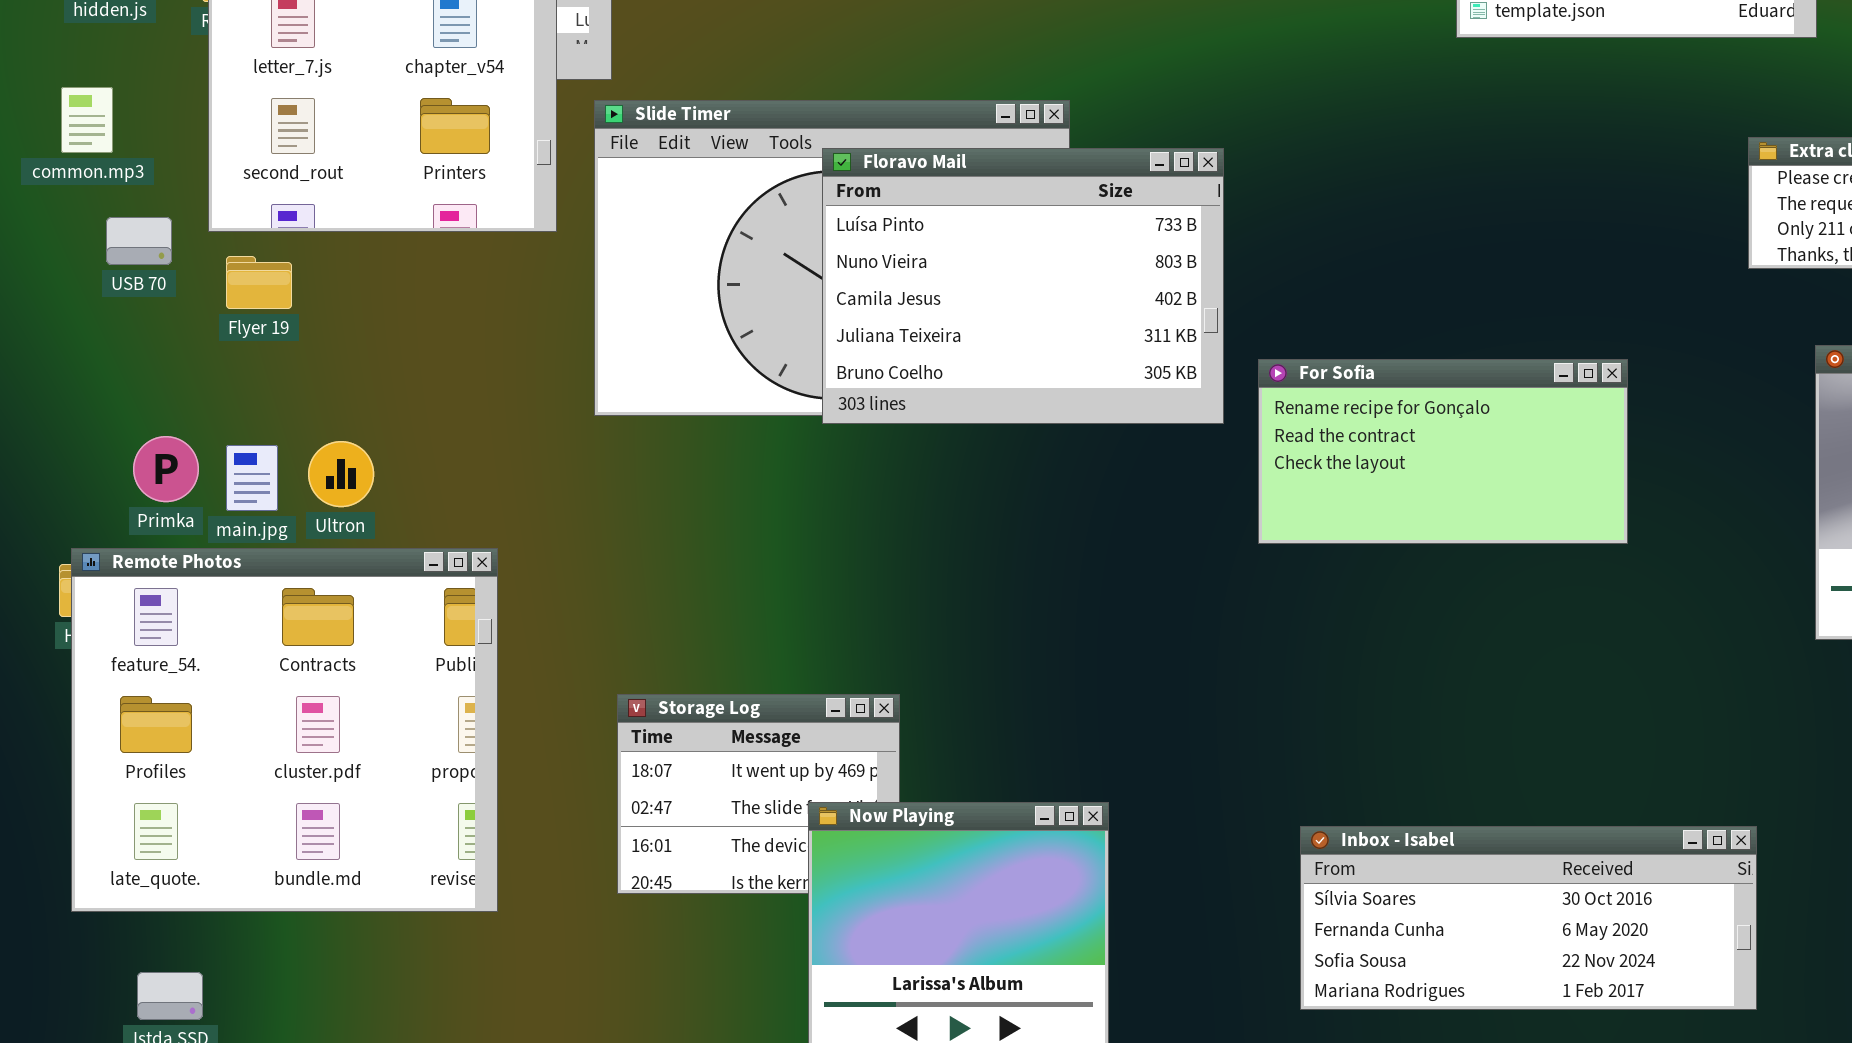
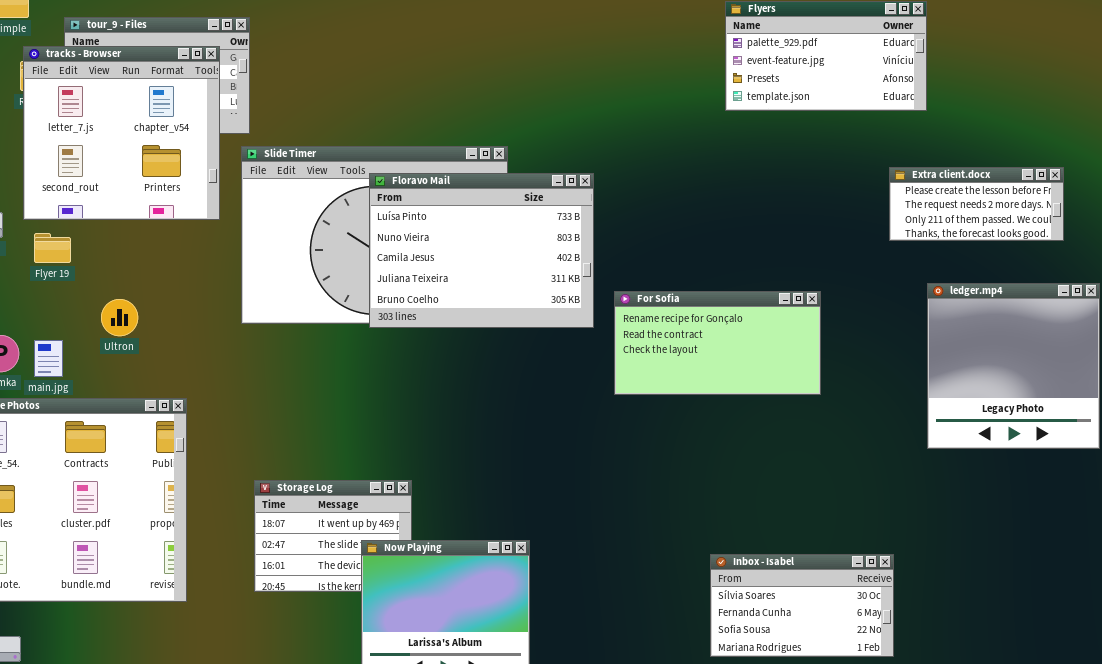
Ultron: [308,441,374,507] -> [101,299,138,336], moved
Inbox - Isabel: [1300,826,1757,1010] -> [710,554,894,657], resized

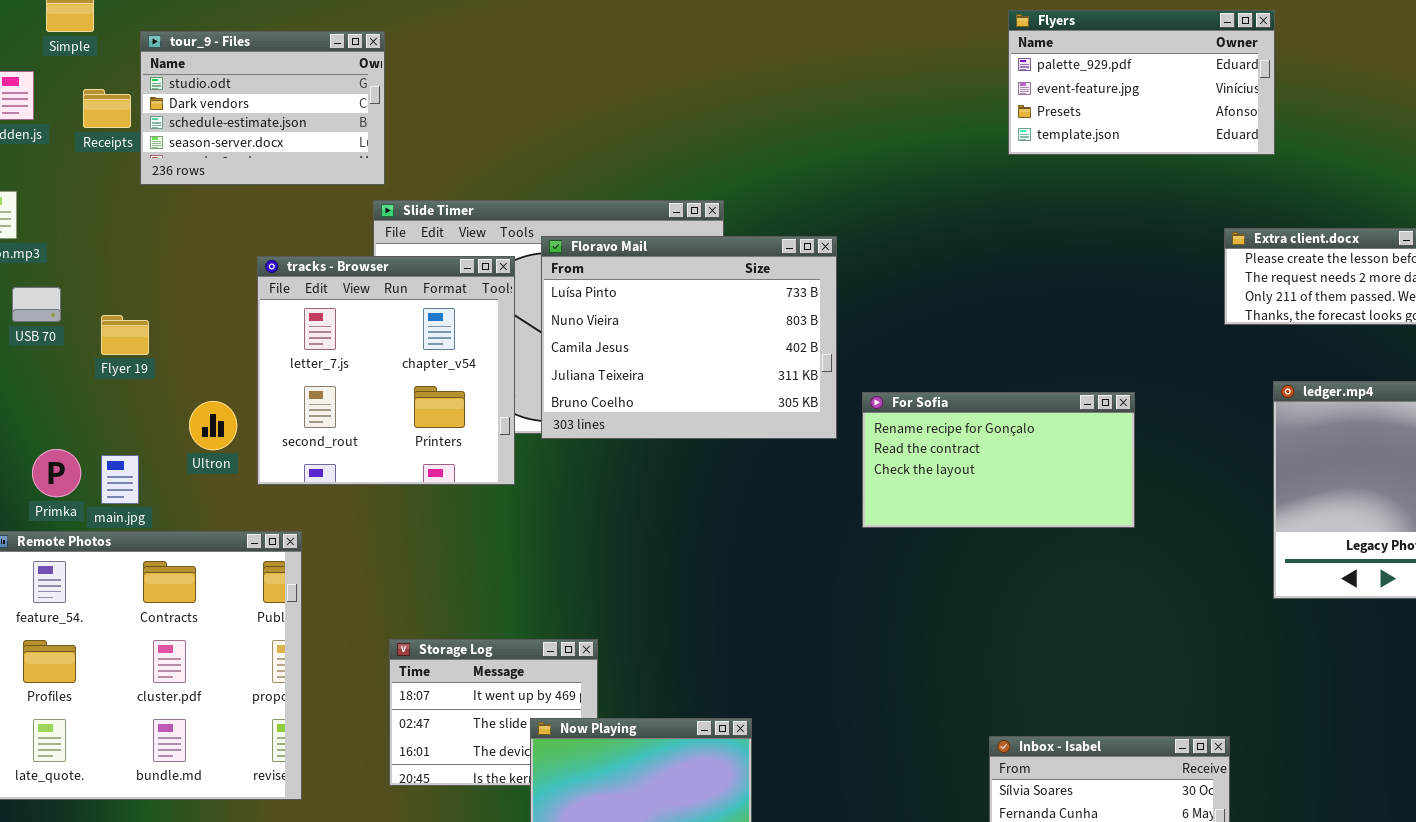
tracks - Browser: [23,46,220,220] -> [257,256,515,485], moved

